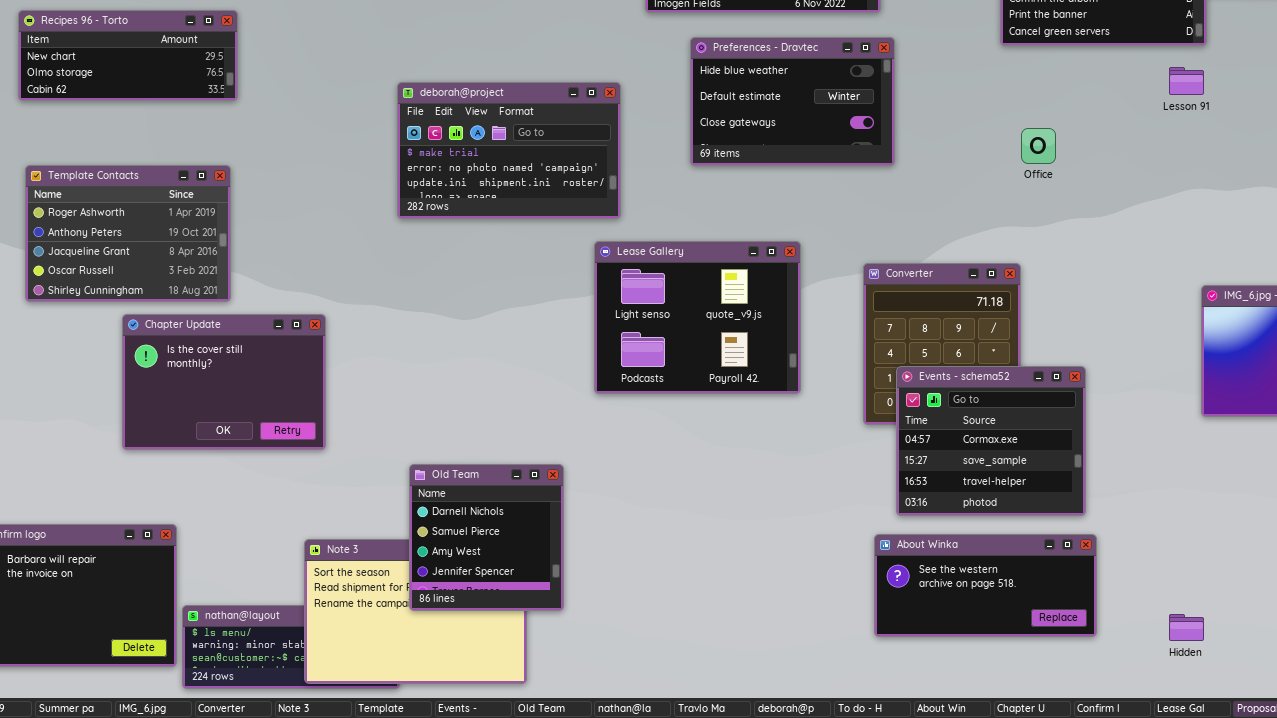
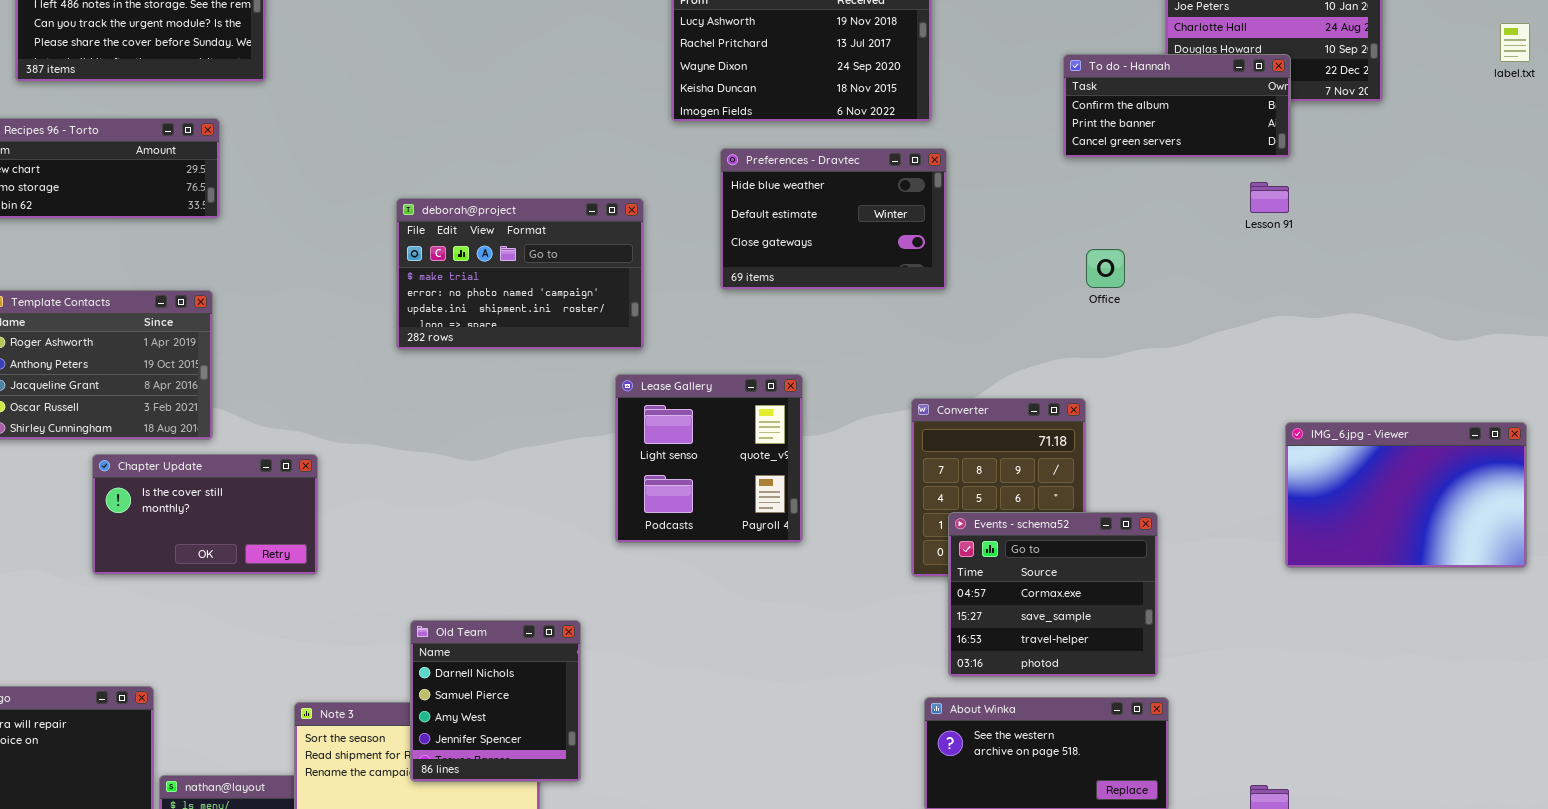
Lease Gallery: [594,241,801,394] -> [615,374,803,543], resized
Chapter Update: [122,314,326,450] -> [92,454,318,575], resized

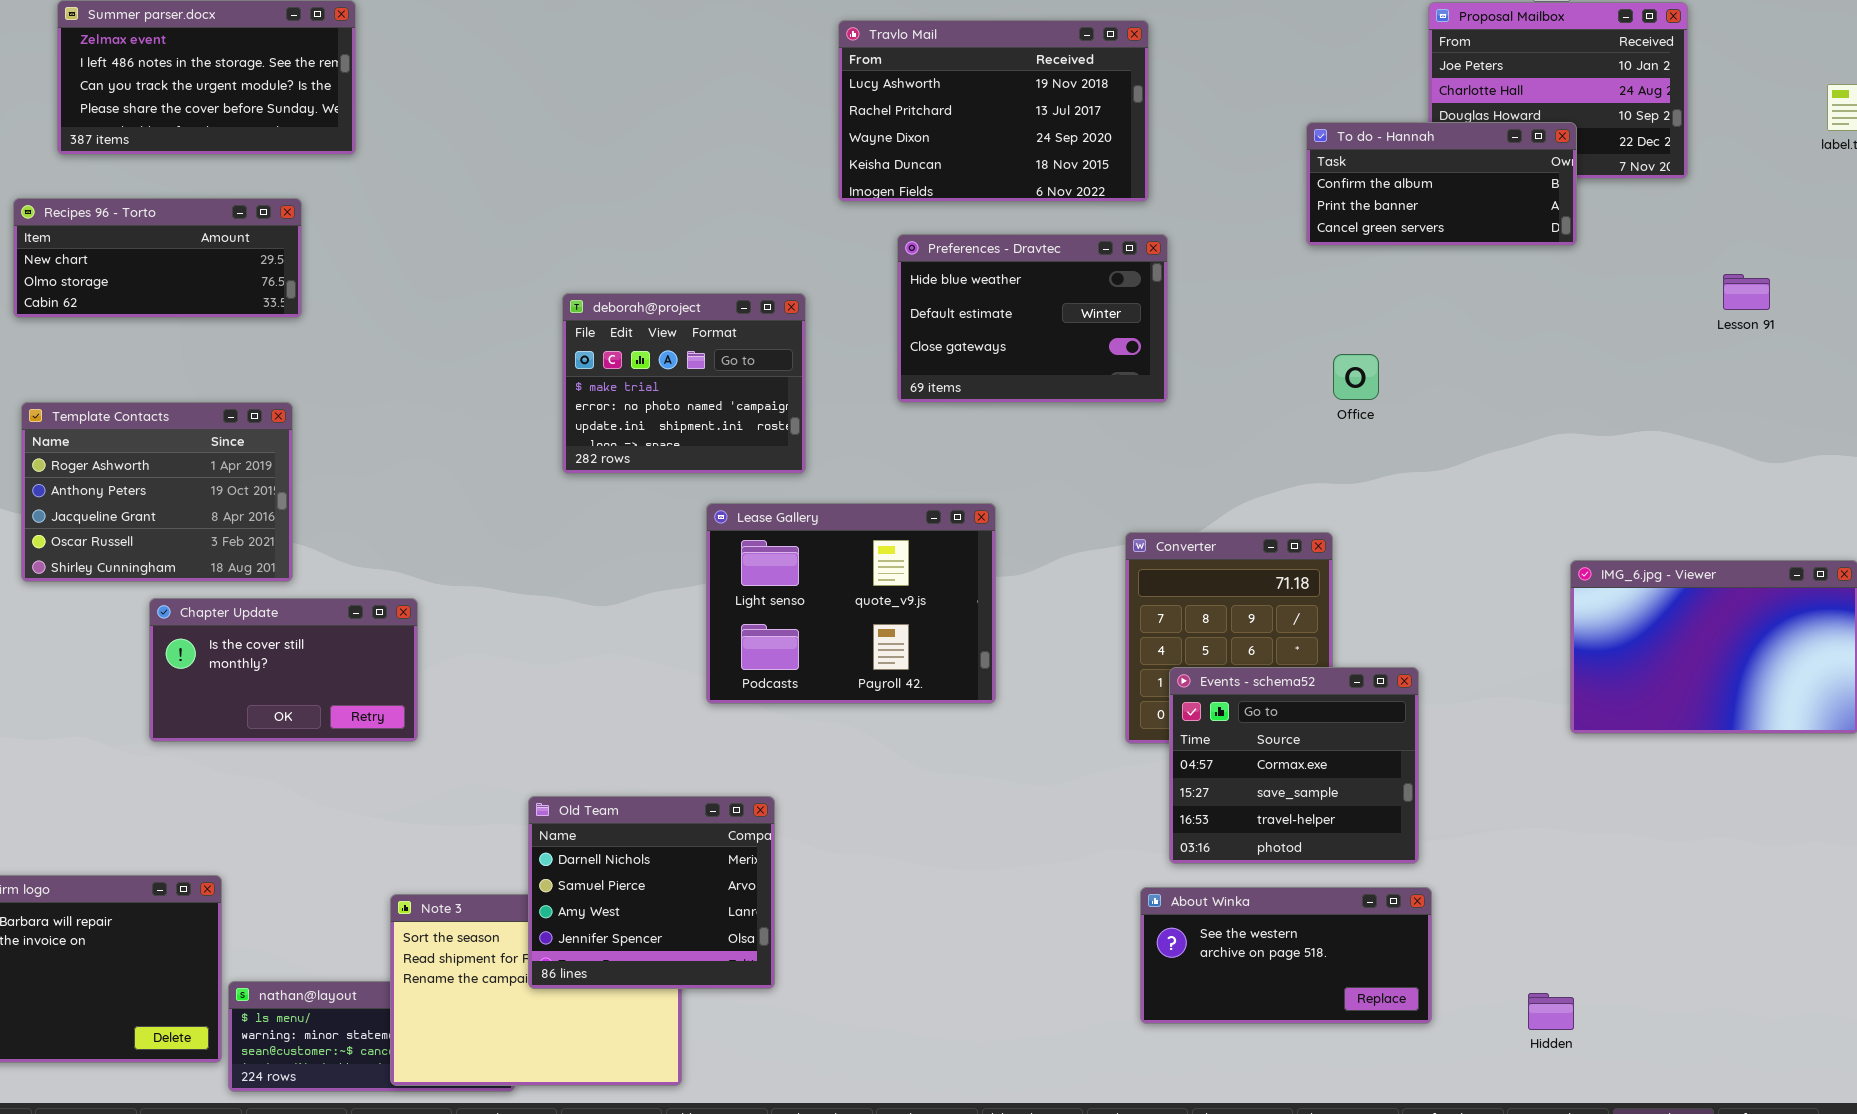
Lesson 91: [1250,182,1289,213] -> [1723,274,1770,310], moved
deborah@project: [396,198,644,350] -> [562,293,806,474], resized
Lease Gallery: [615,374,803,543] -> [706,503,996,704], resized
Old Team: [410,620,581,782] -> [528,796,775,989], resized

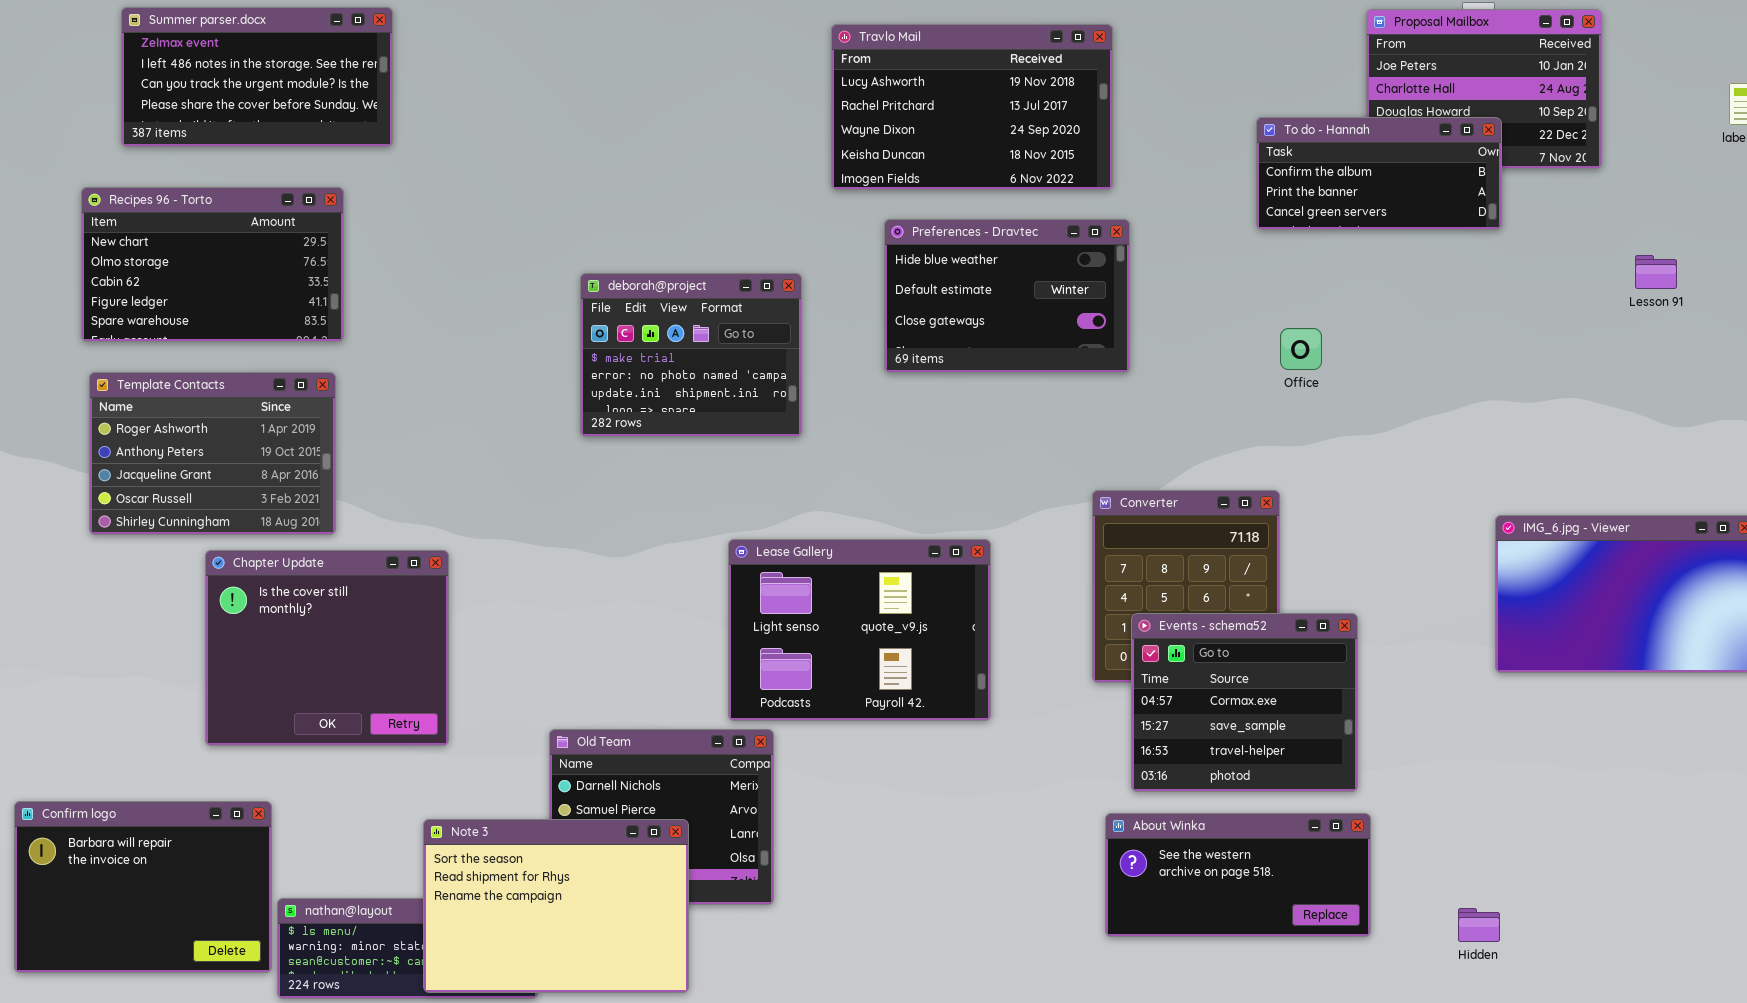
Recipes 96 - Torto: [13,198,302,318] -> [81,187,344,342], resized
Lease Gallery: [706,503,996,704] -> [728,539,991,721], moved
Chapter Update: [149,598,418,742] -> [205,550,449,746], resized
Note 3: [390,894,682,1086] -> [423,819,689,993], raised

